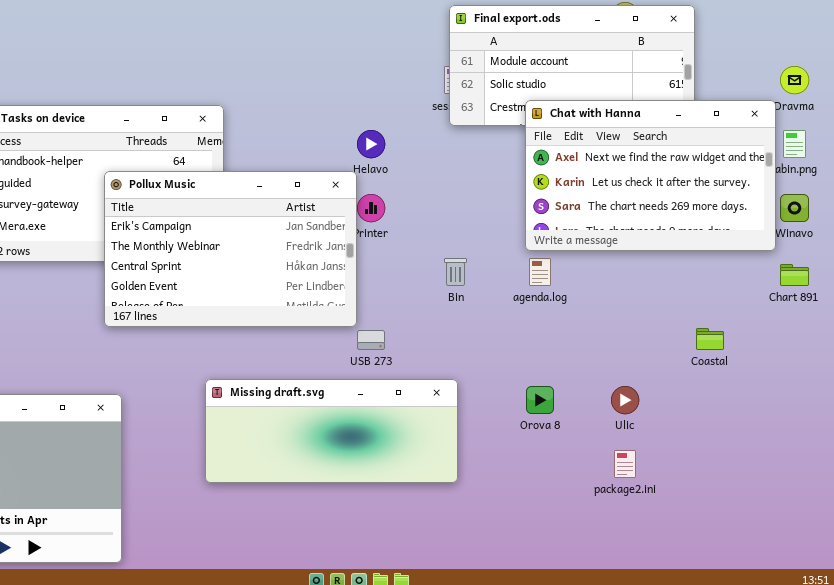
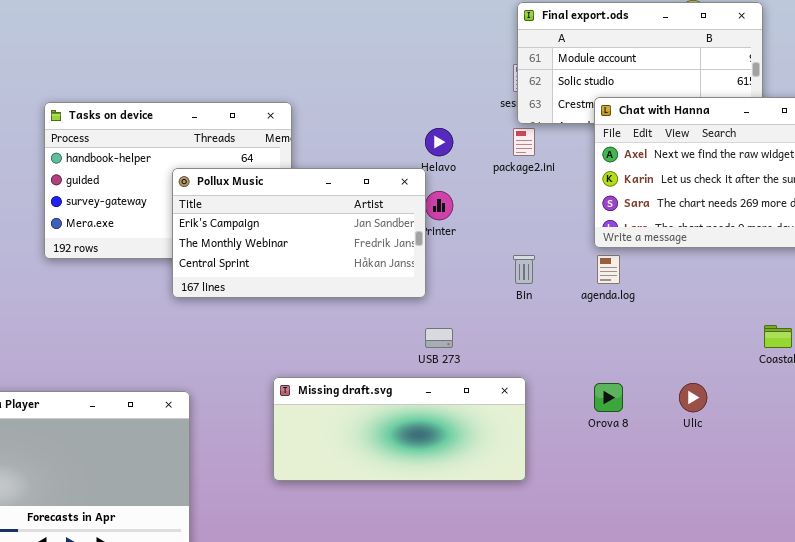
Pollux Music: [104,171,357,327] -> [172,168,426,298], resized
package2.ini: [614,450,636,478] -> [513,128,535,156], moved

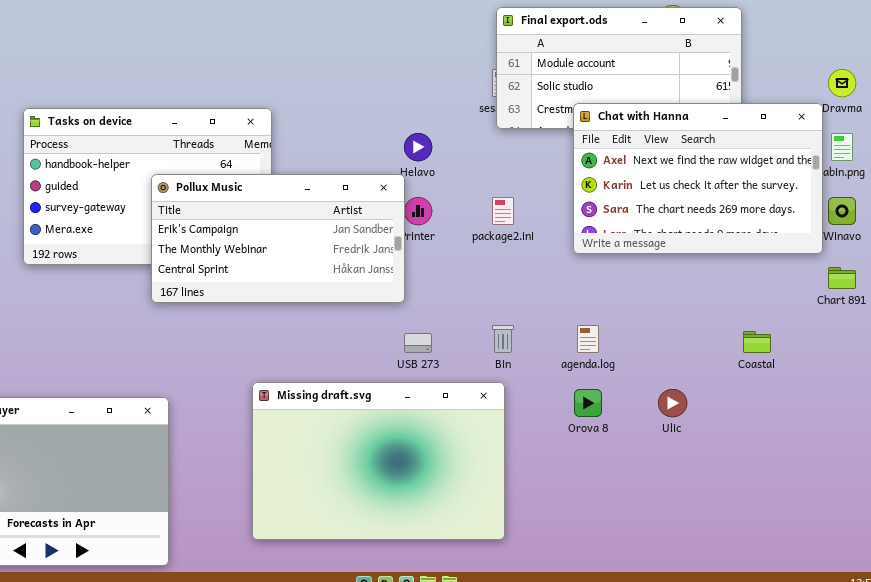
package2.ini: [513,128,535,156] -> [492,197,514,225], moved
Bin: [513,255,535,284] -> [492,325,514,353], moved
agenda.log: [597,255,620,284] -> [577,325,599,353], moved
Missing draft.svg: [273,377,526,481] -> [252,382,505,540], resized

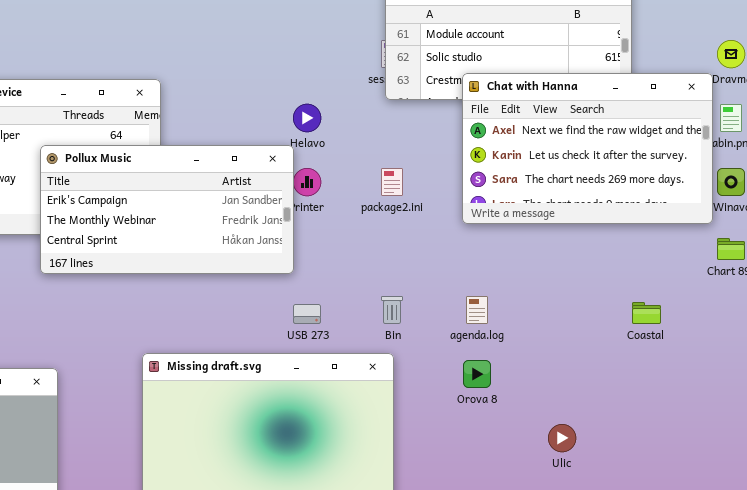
Ulic: [658,389,687,417] -> [548,424,576,452], moved

